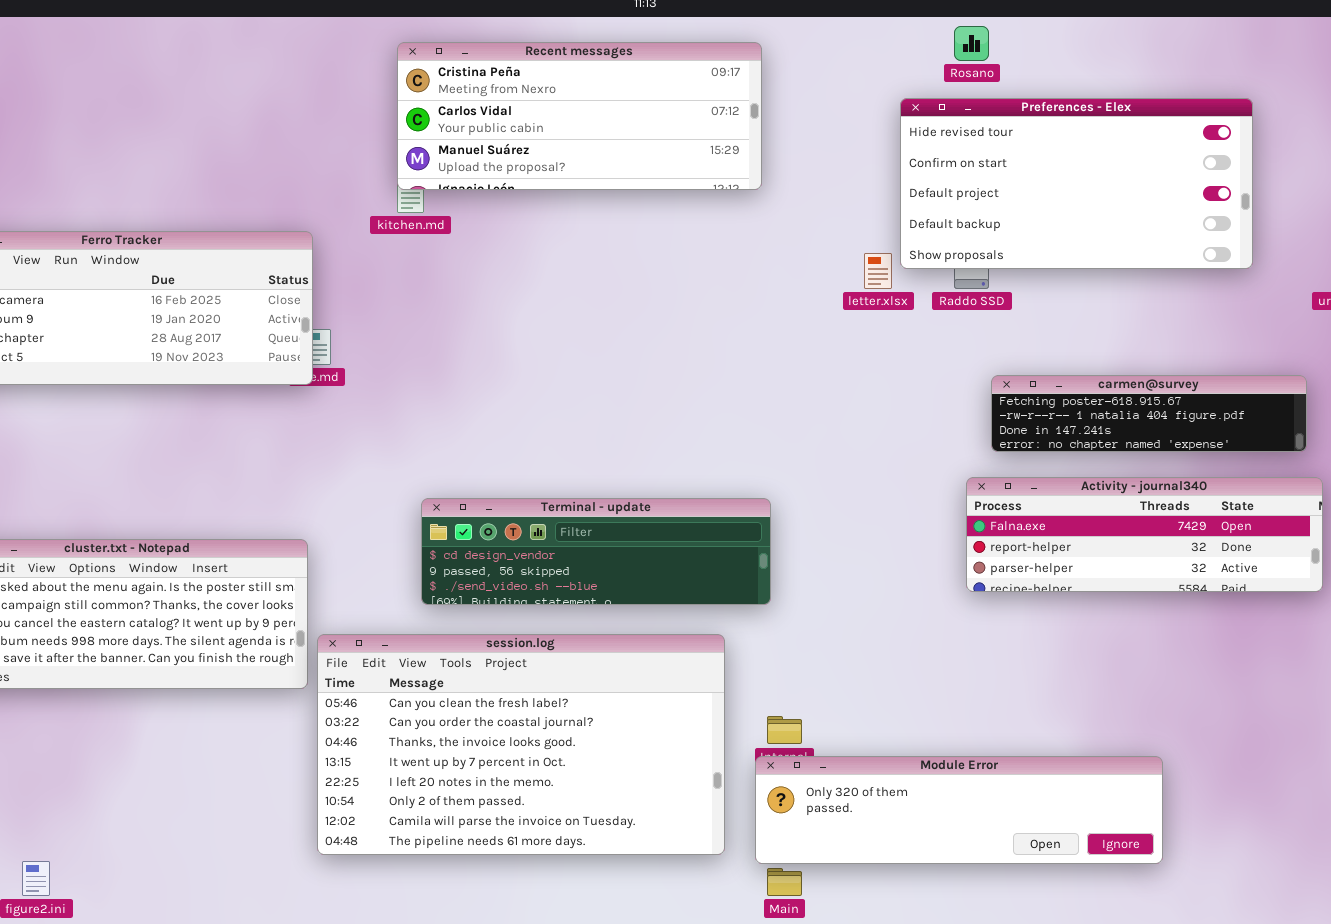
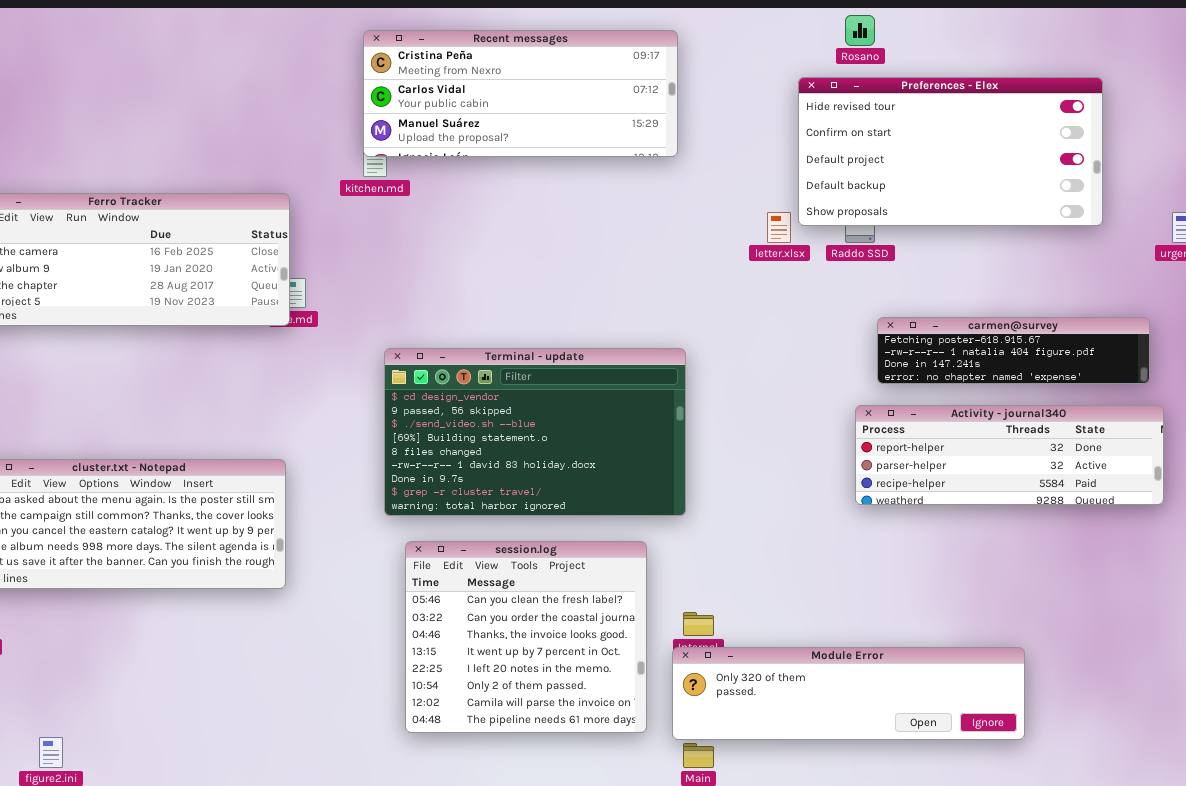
Activity - journal340: [966,477,1323,592] -> [855,405,1164,505], scrolled down 1 row
Terminal - update: [421,498,771,605] -> [384,348,686,516], resized
session.log: [317,634,725,855] -> [405,541,647,733], resized

